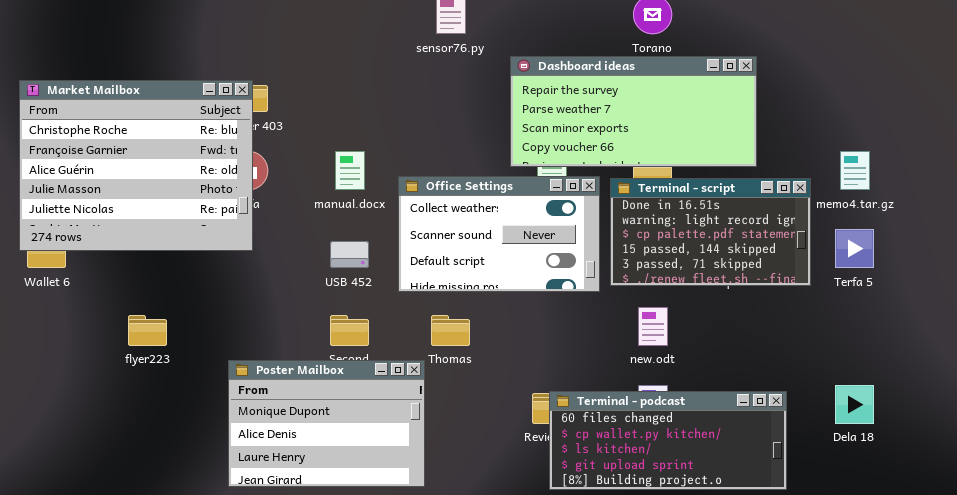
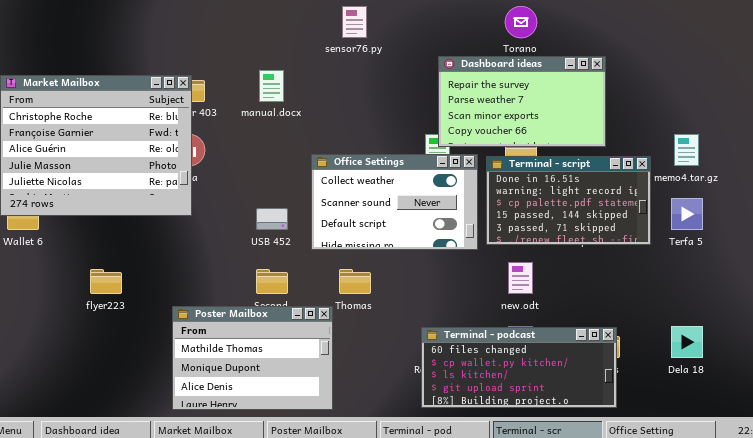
Dashboard ideas: [510,56,757,167] -> [438,56,606,147], resized
manual.docx: [335,151,365,190] -> [259,70,284,102], moved
Poster Mailbox: [228,360,425,487] -> [172,306,333,410], scrolled up 1 row
Terminal - podcast: [549,391,787,490] -> [421,327,617,408], moved

